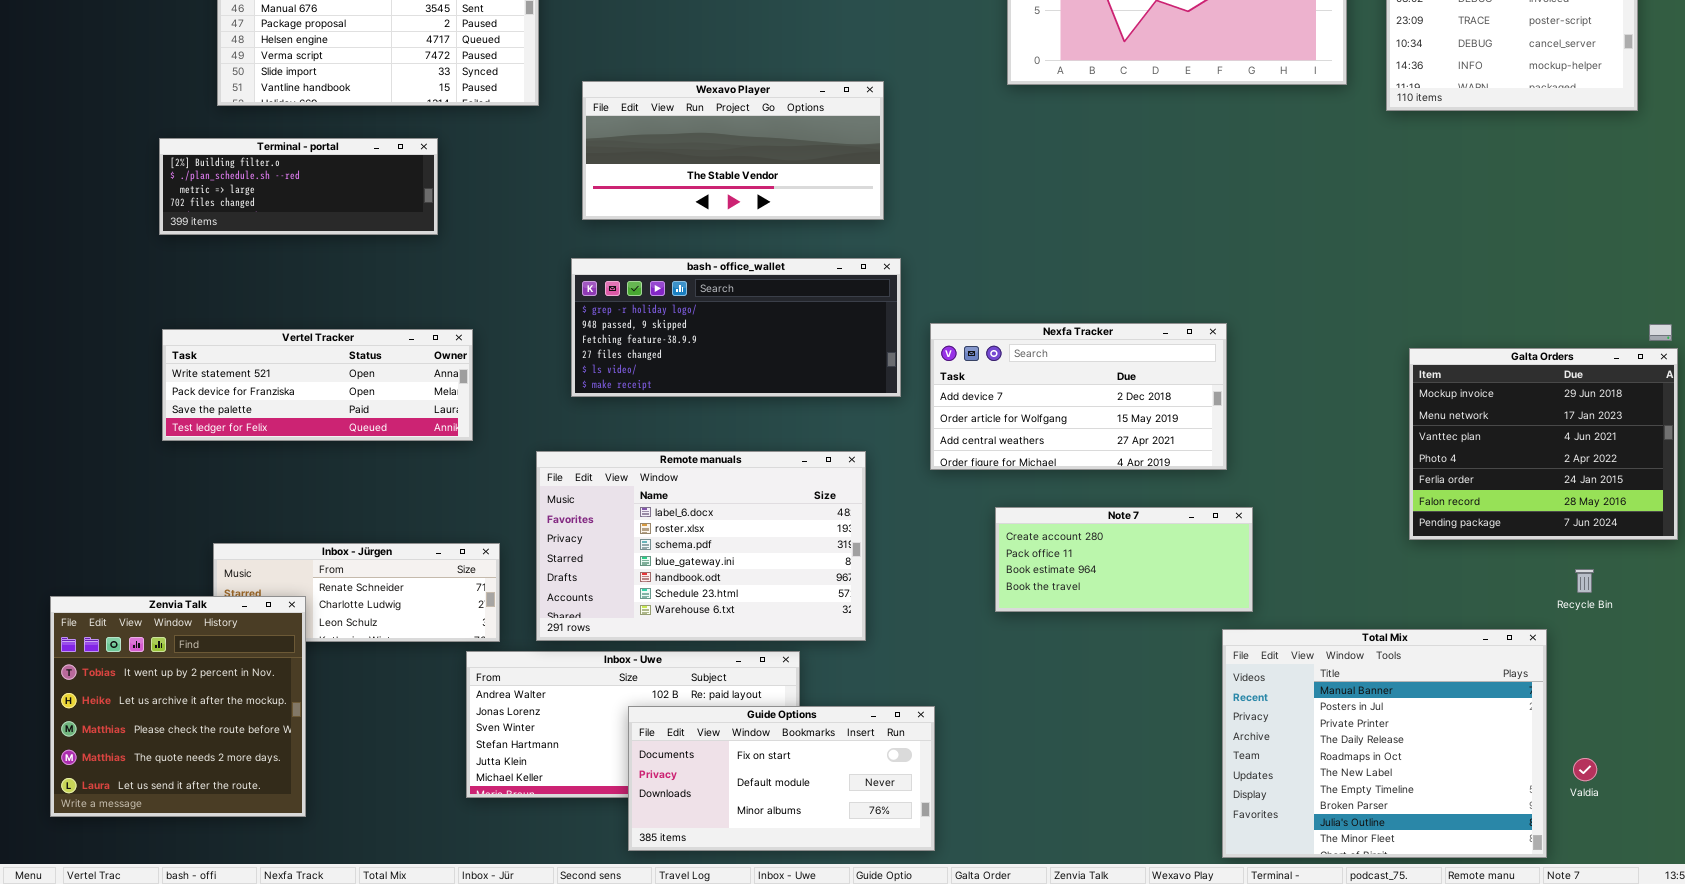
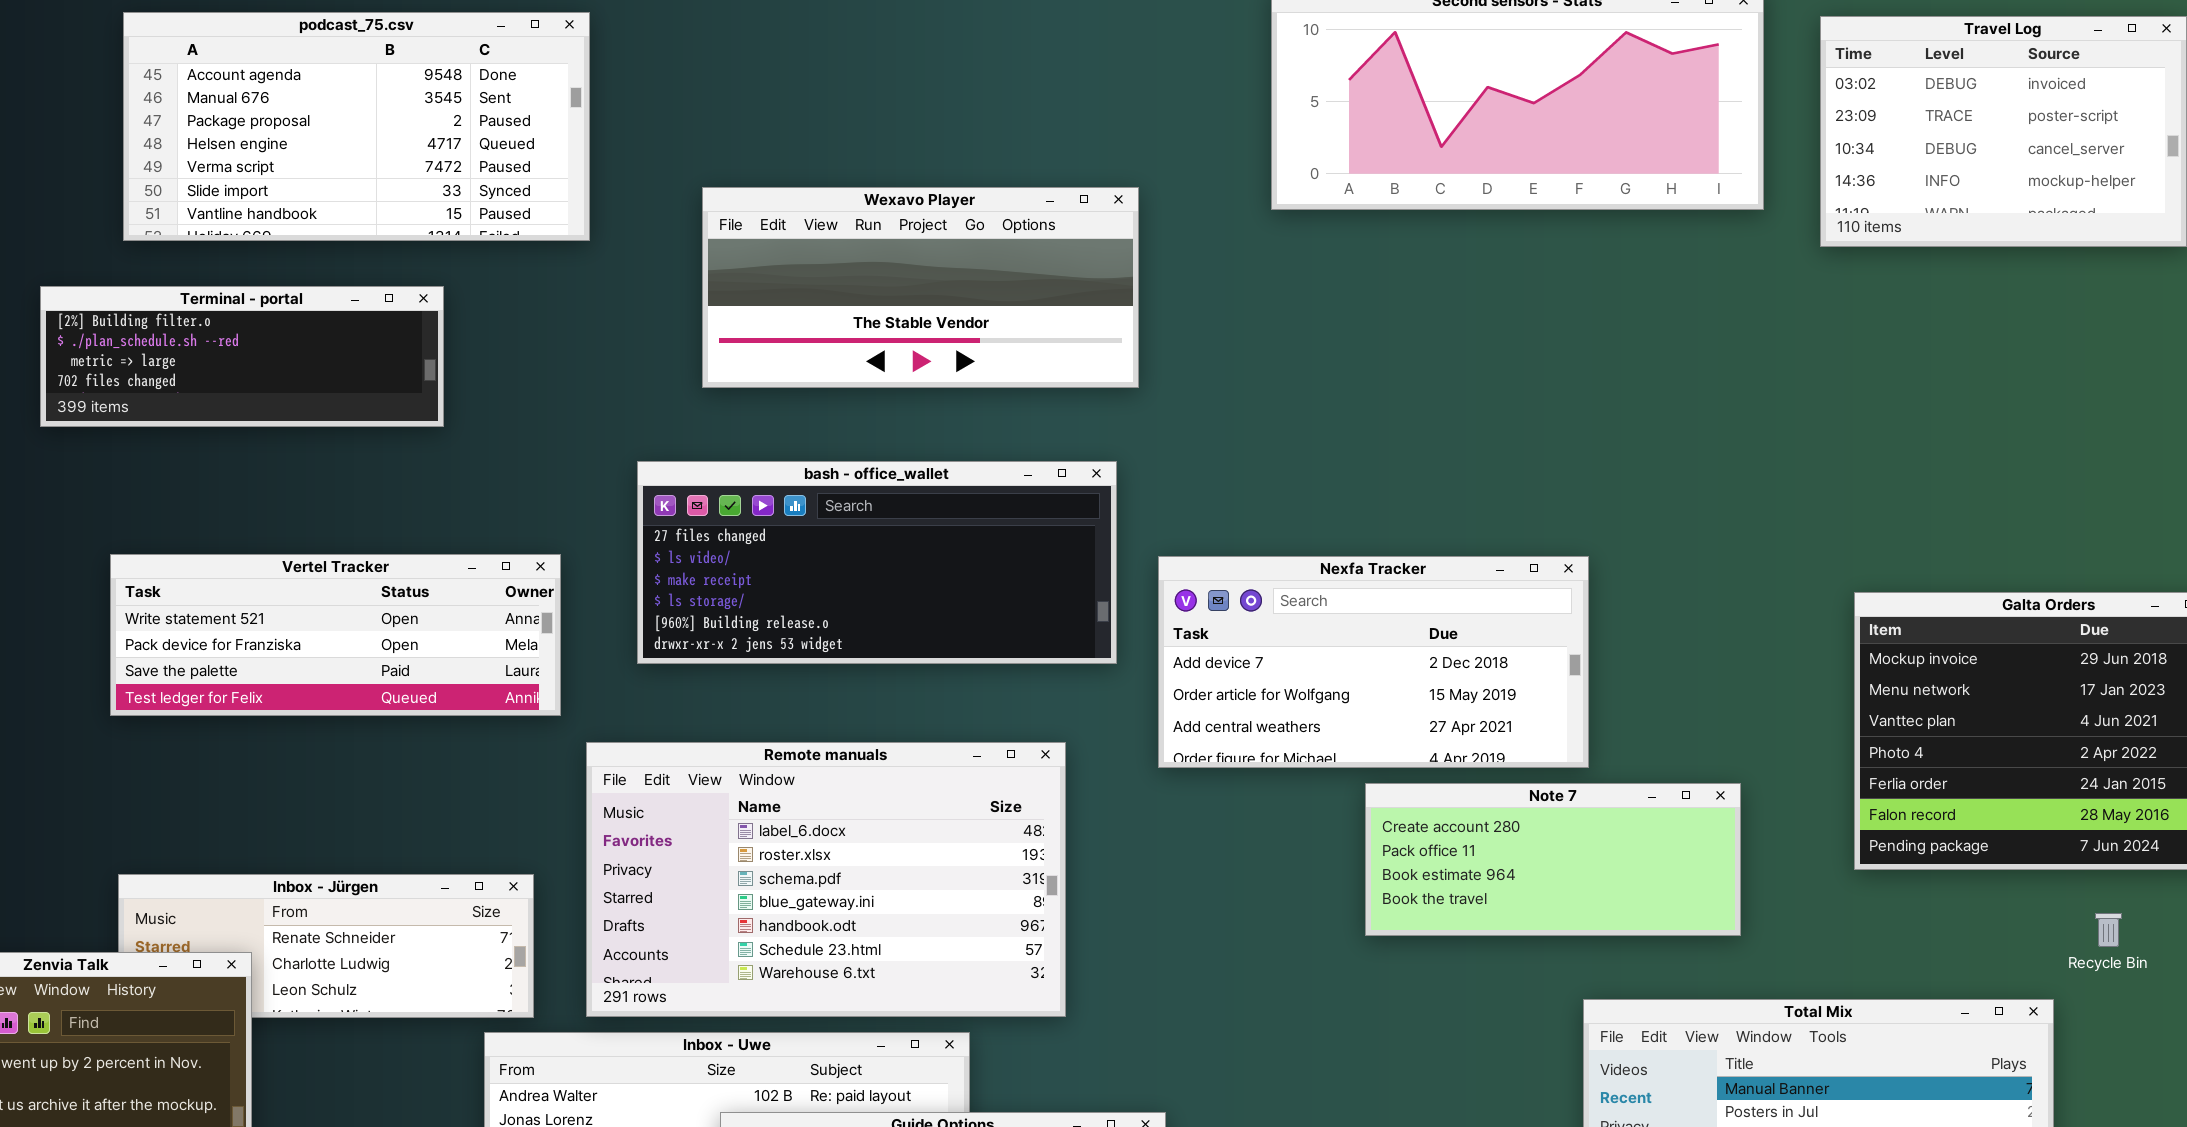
Wexavo Player: [582,81,884,220] -> [702,187,1139,388], moved
bash - office_wallet: [571,258,901,397] -> [637,461,1117,664], scrolled down 3 rows
Vertel Tracker: [162,329,473,441] -> [110,554,561,716], moved
Note 7: [995,507,1253,612] -> [1365,783,1741,936], moved

